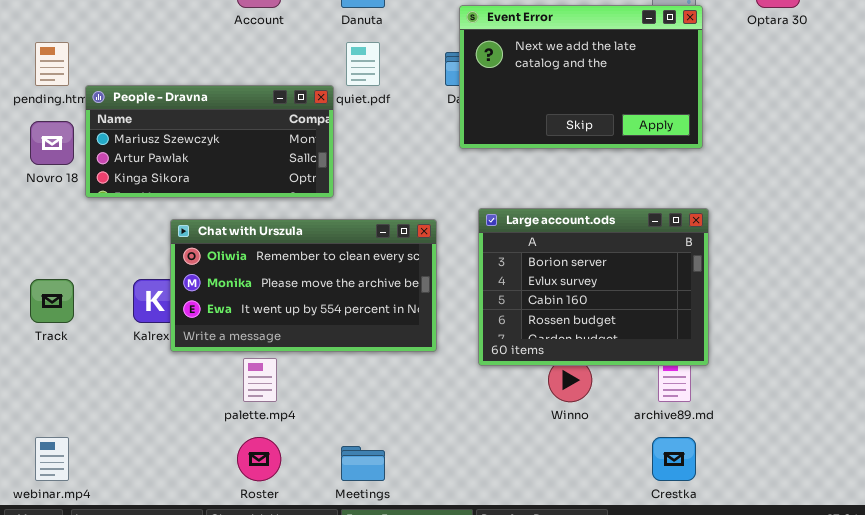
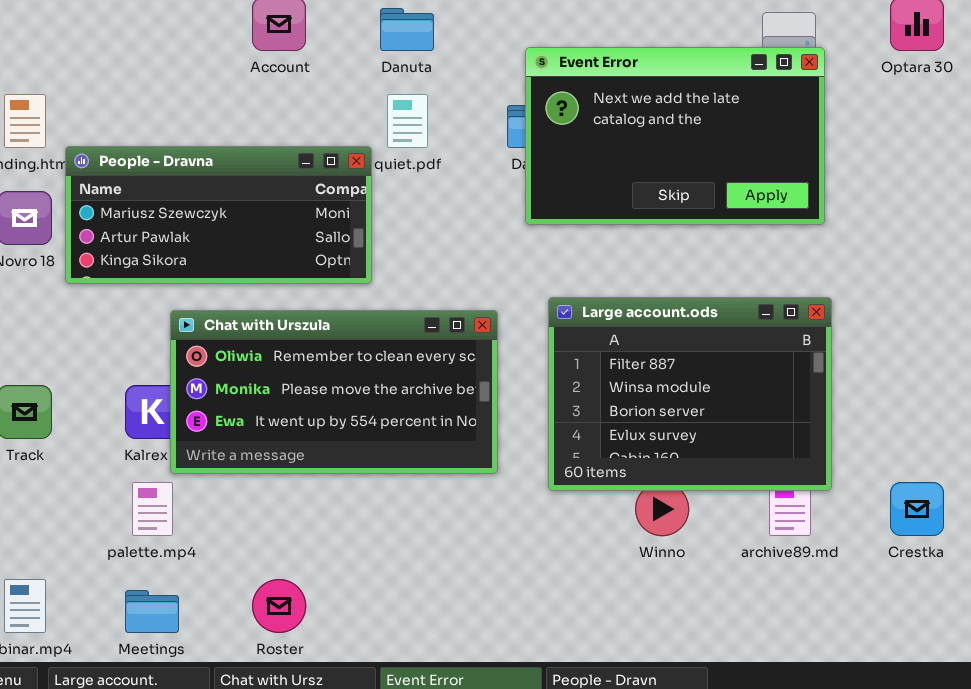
Large account.ods: [478,208,709,366] -> [548,297,832,491], scrolled up 2 rows
palette.mp4: [243,358,277,402] -> [132,482,173,536], moved
Crestka: [652,437,696,481] -> [890,482,944,536], moved
Meetings: [341,446,385,481] -> [125,590,179,633], moved

